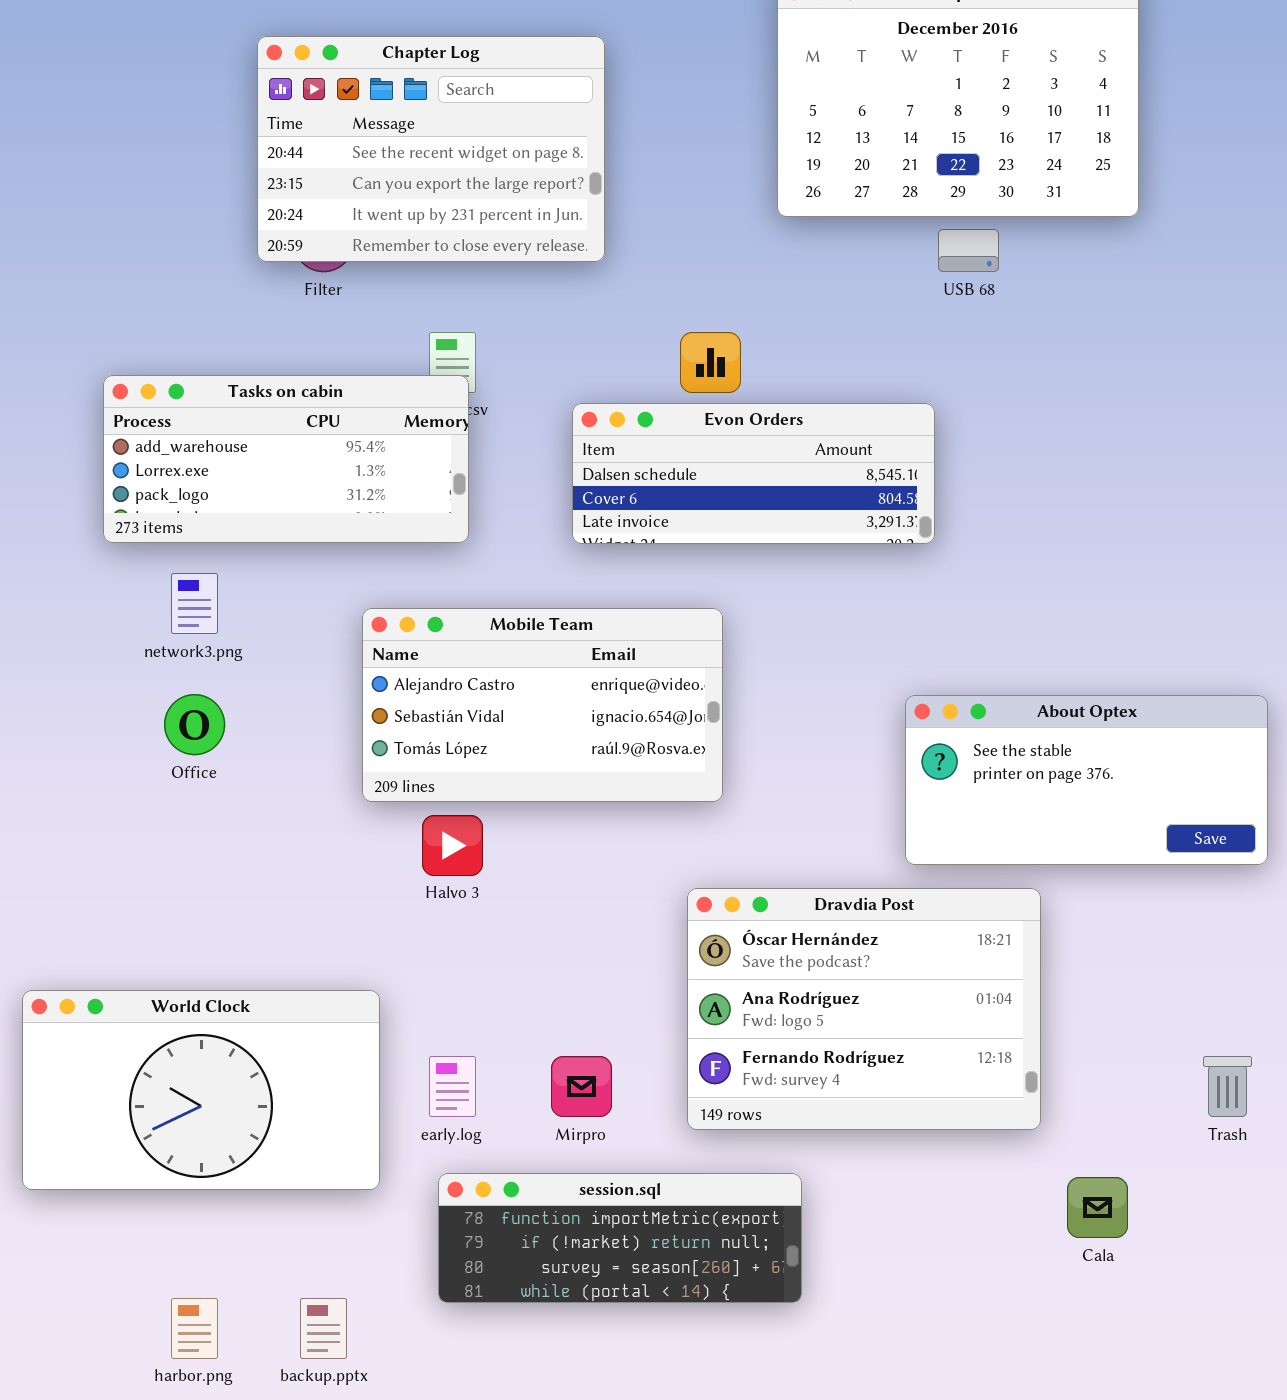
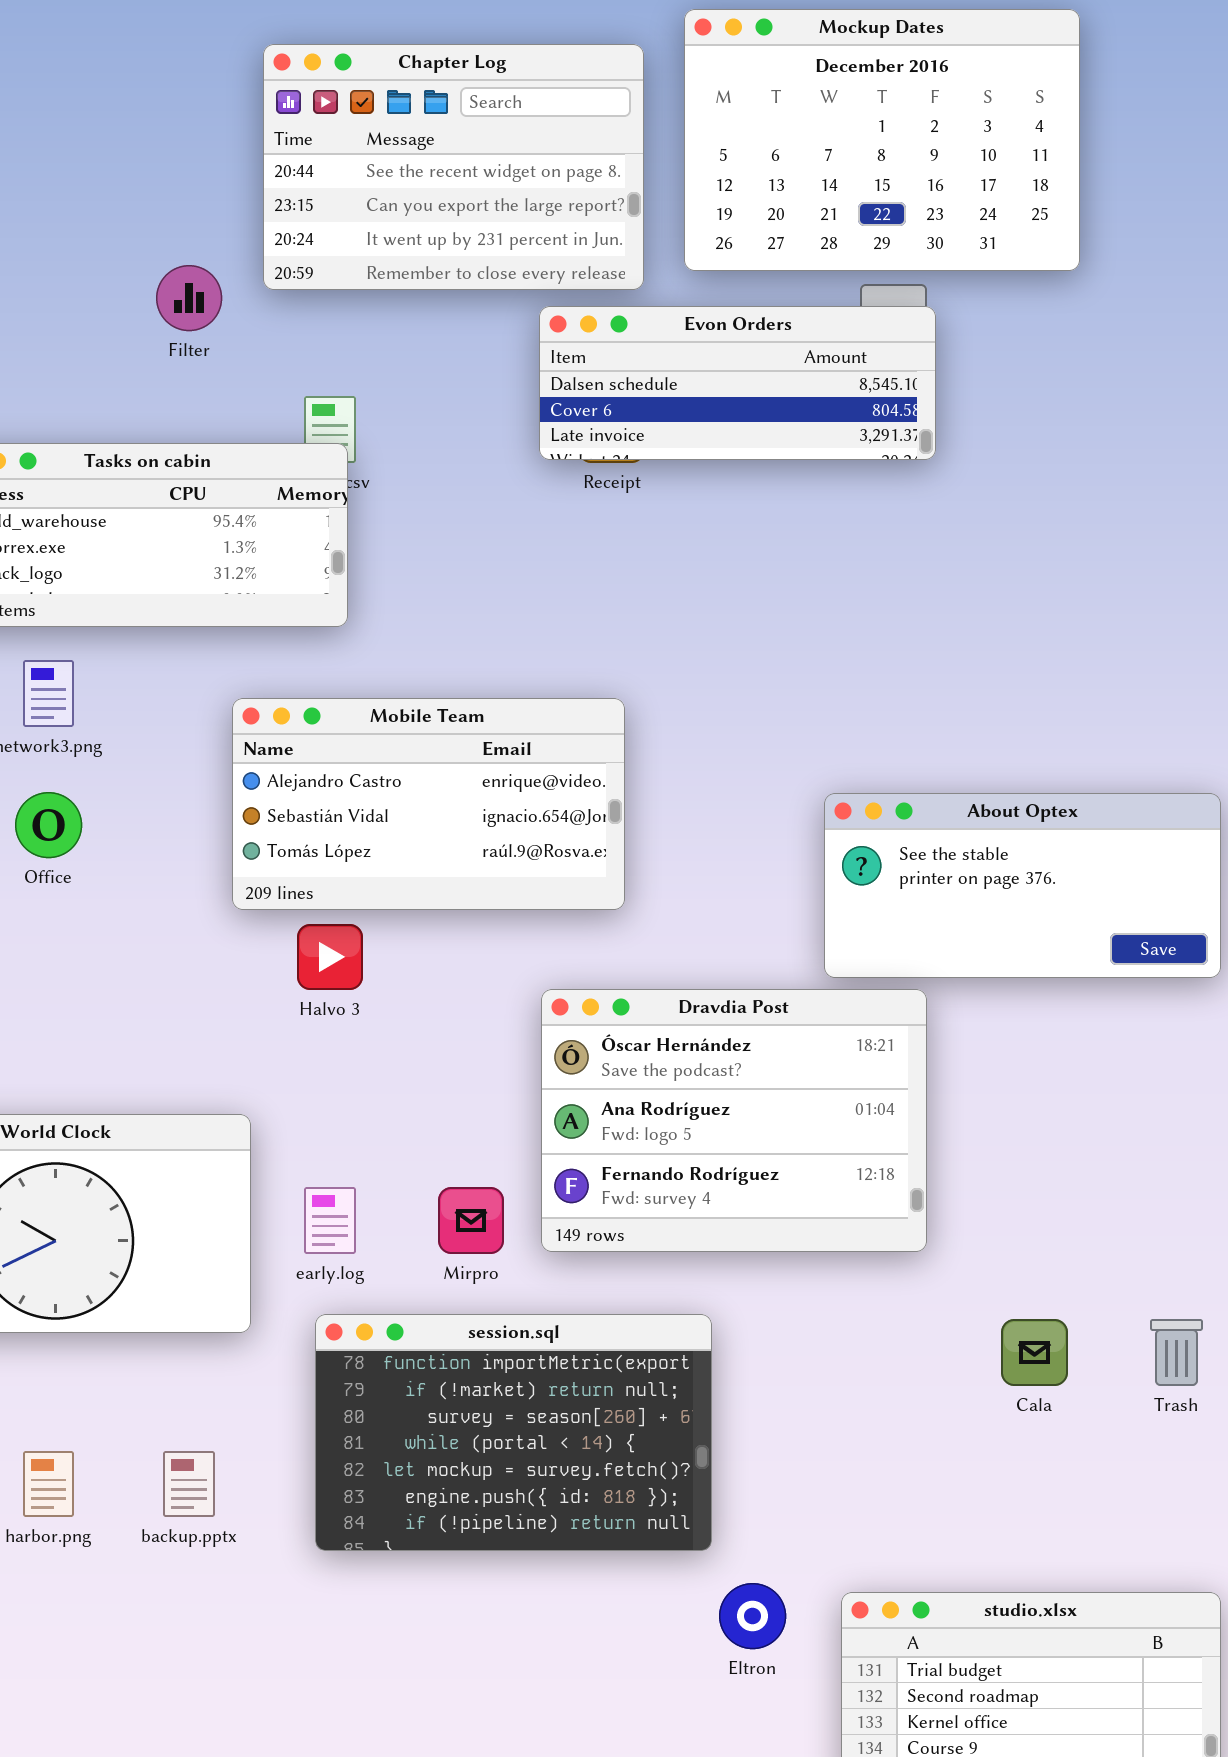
Chapter Log: [257,36,605,262] -> [263,44,644,290], moved
Evon Orders: [572,403,935,544] -> [539,306,936,460], moved
Dravdia Post: [687,888,1041,1130] -> [541,989,927,1252], moved
Trash: [1203,1056,1252,1117] -> [1150,1319,1203,1386], moved
session.sql: [438,1173,802,1303] -> [315,1314,712,1551], resized

